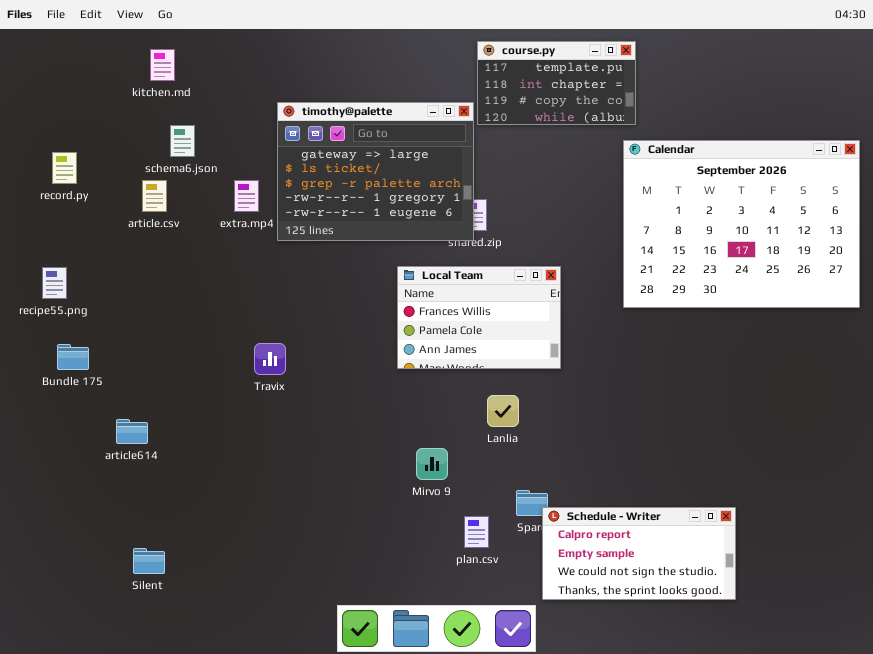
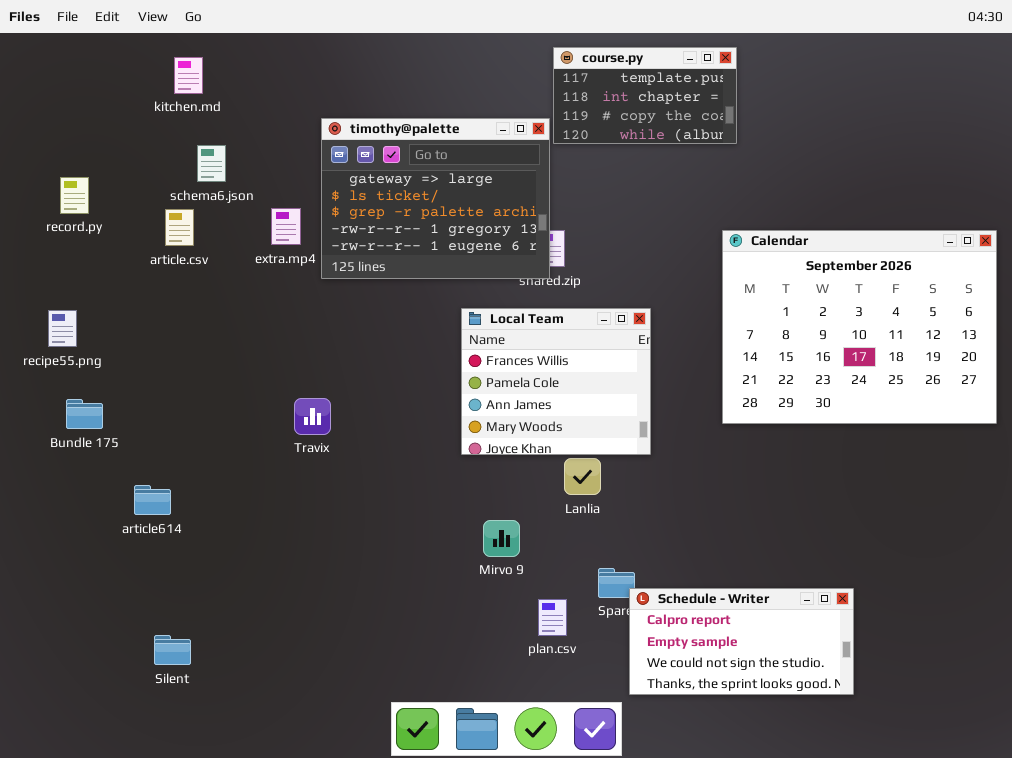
Calendar: [623,140,860,308] -> [722,230,997,424], moved
Local Team: [397,266,561,369] -> [461,308,651,455], resized

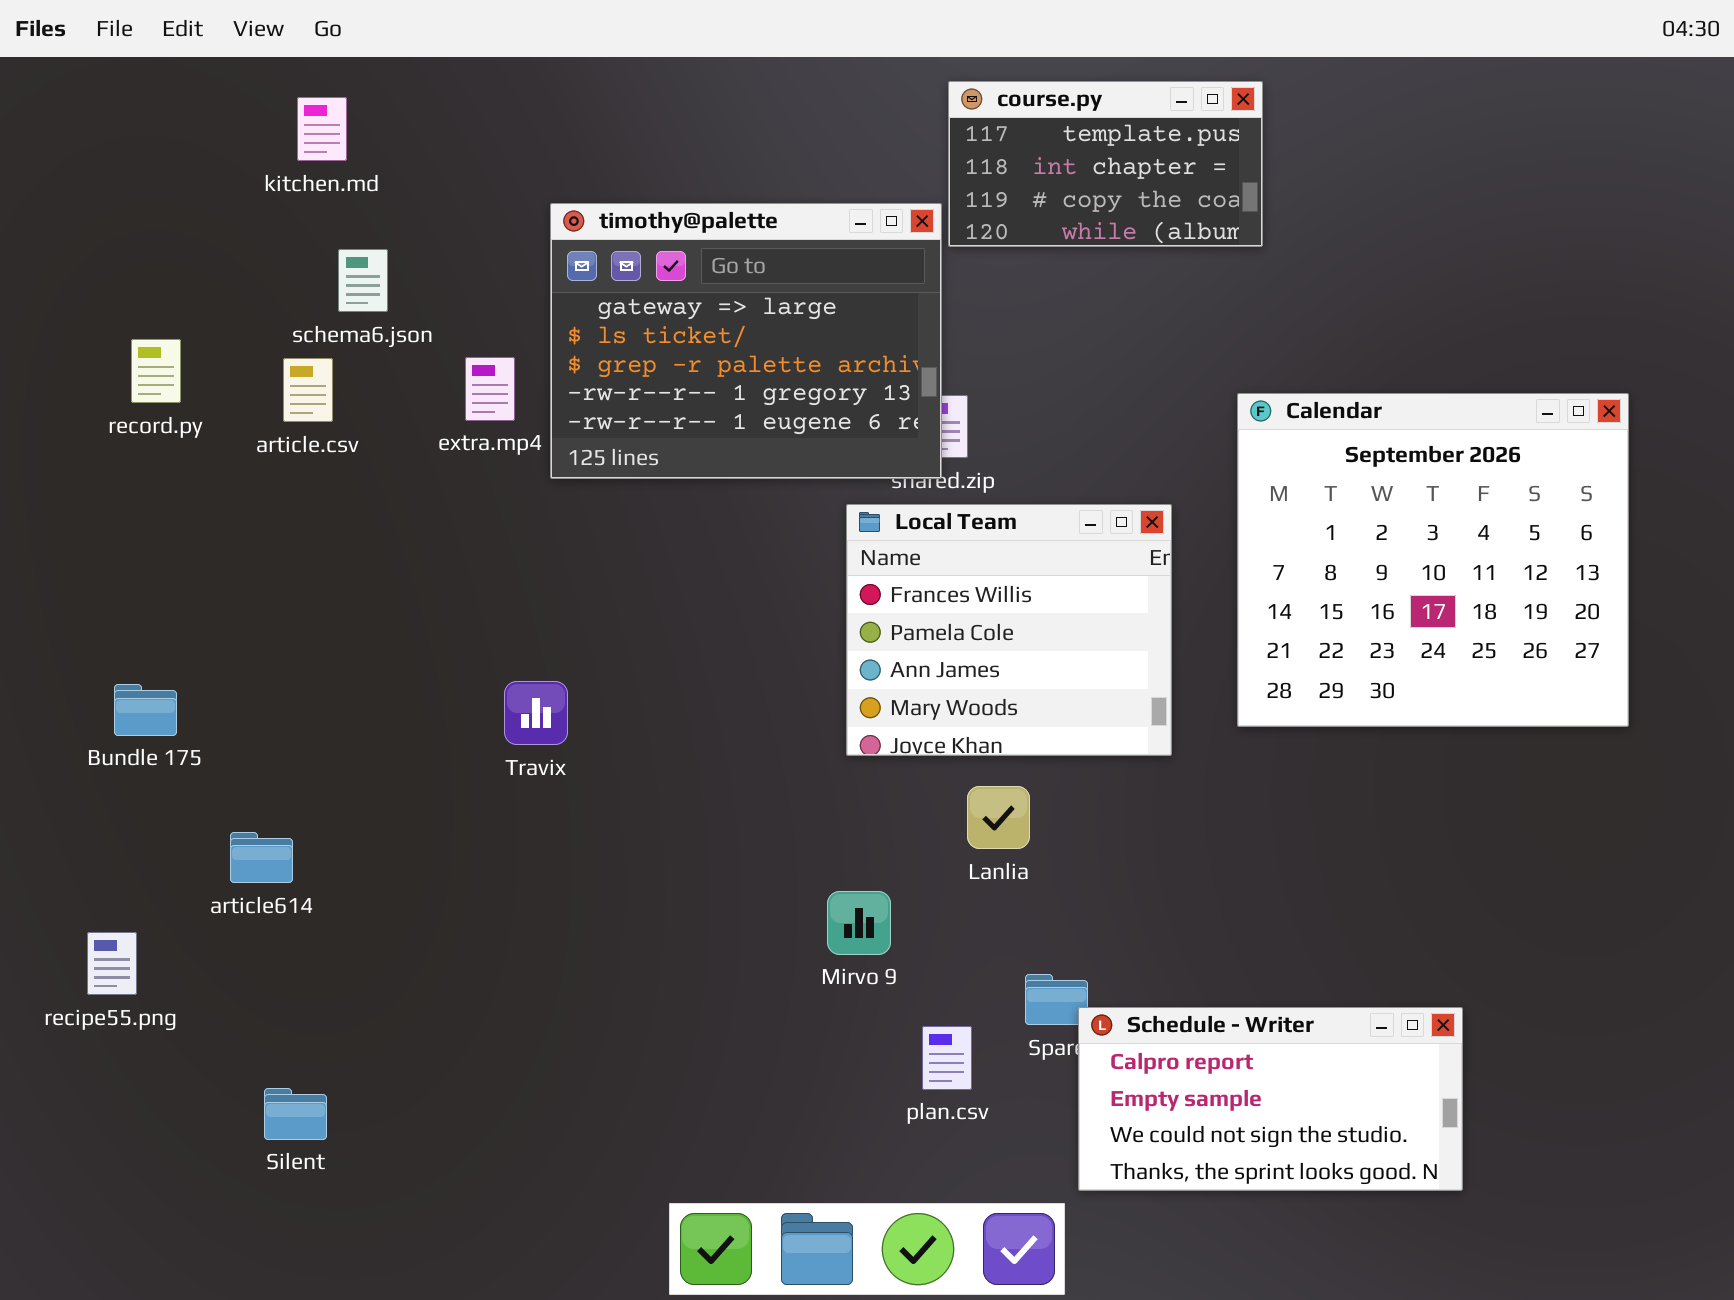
record.py: [60,177,89,214] -> [131,339,181,403], moved
Calendar: [722,230,997,424] -> [1237,393,1629,727], resized
Local Team: [461,308,651,455] -> [846,504,1172,756], moved
recipe55.png: [48,310,77,347] -> [87,932,137,995], moved

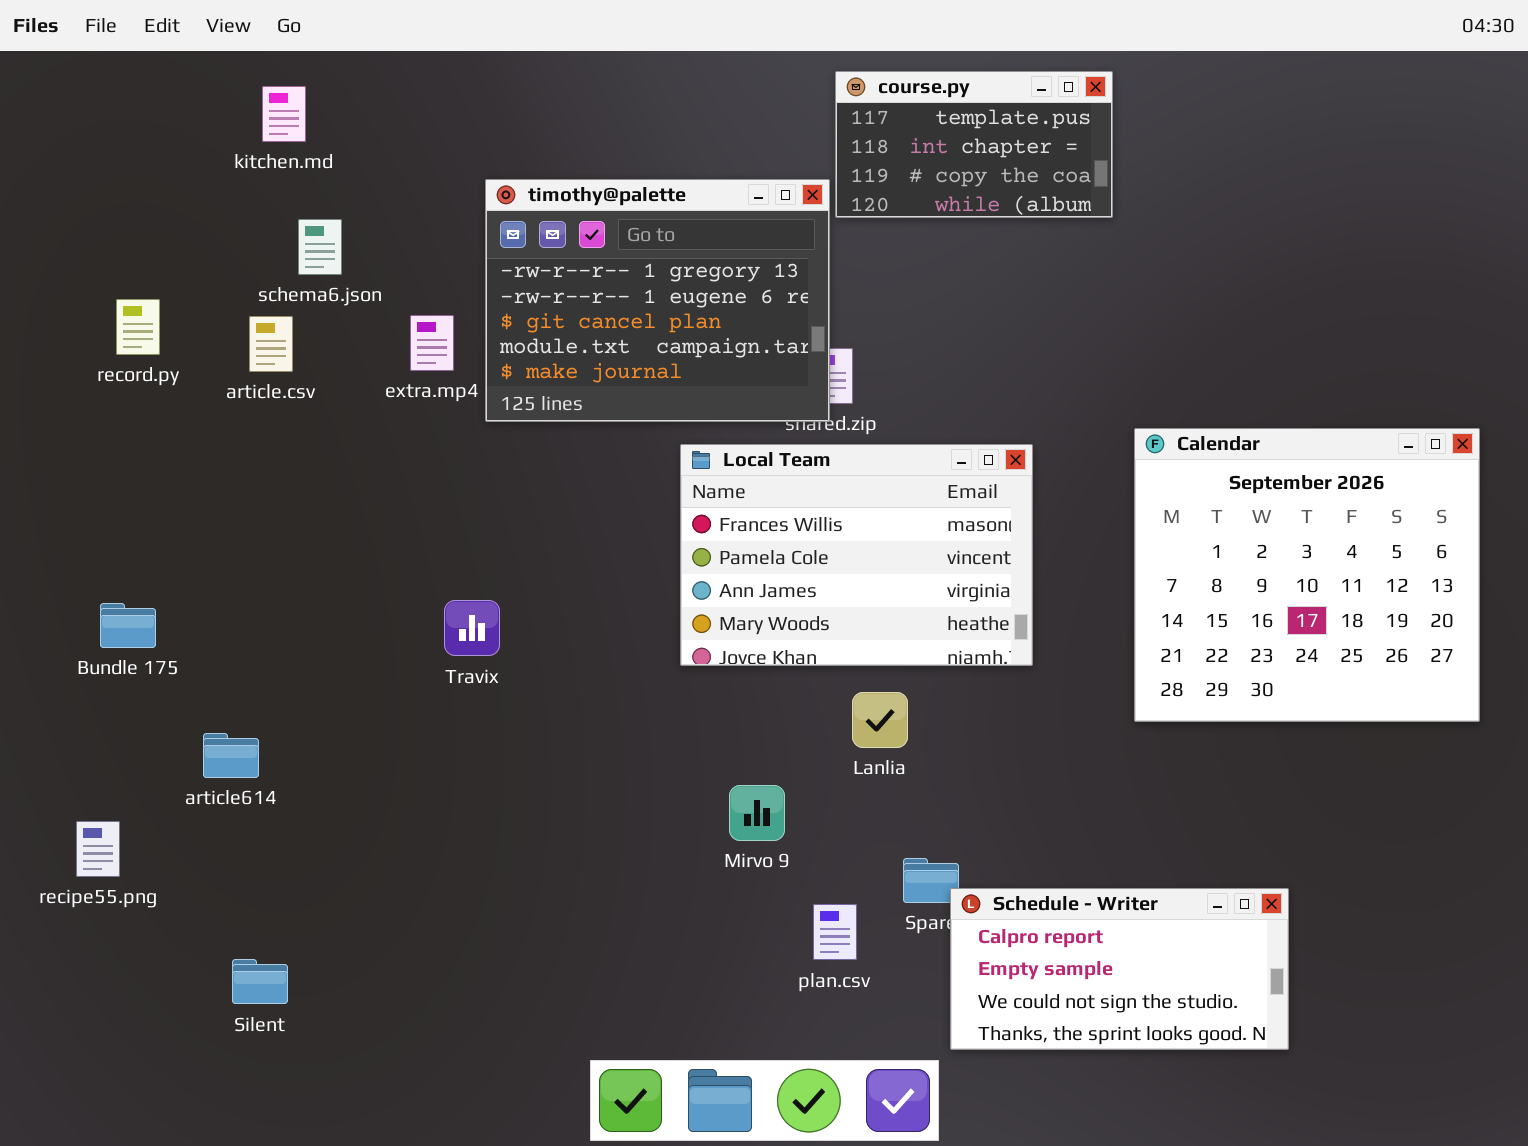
timothy@palette: [550,203,942,479] -> [485,179,830,422], scrolled down 3 rows
Calendar: [1237,393,1629,727] -> [1134,428,1480,722], moved
Local Team: [846,504,1172,756] -> [680,444,1033,666], resized

